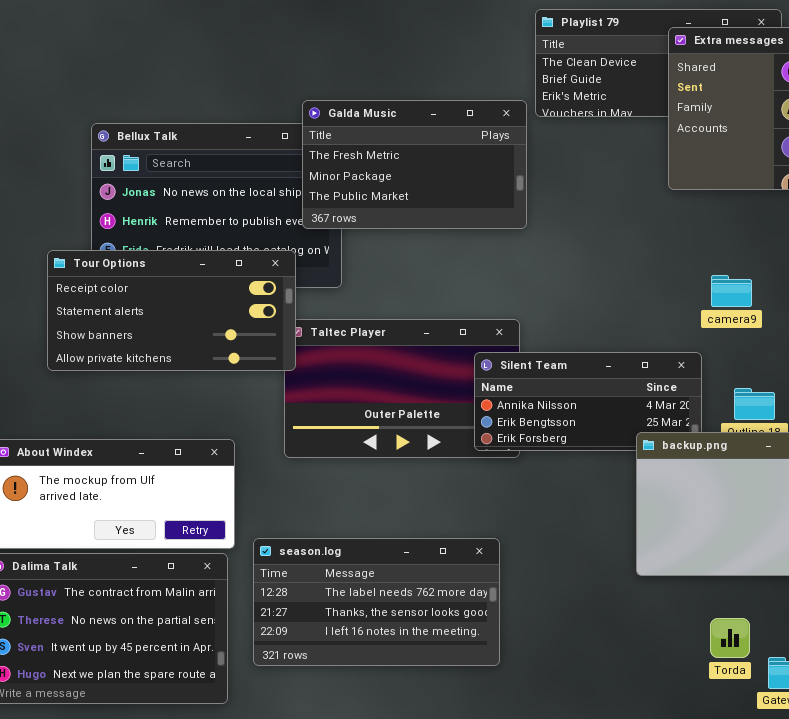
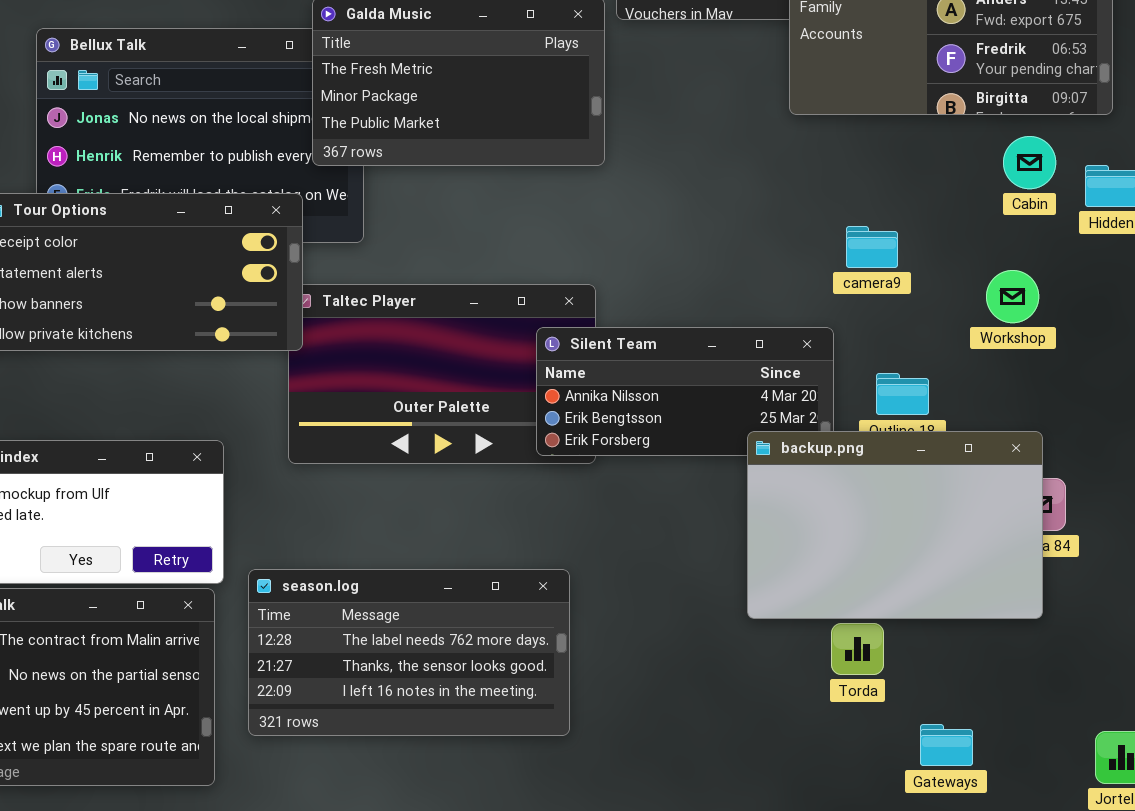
Torda: [710,618,750,658] -> [831,623,884,675], moved

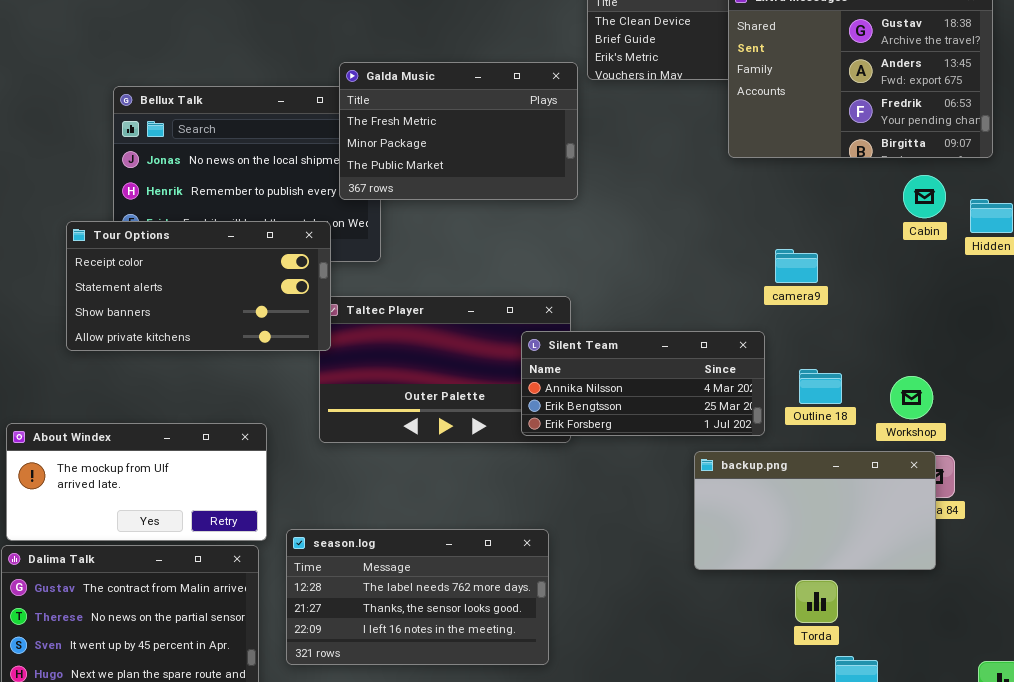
Workshop: [986,270,1039,323] -> [890,376,933,419], moved
backup.png: [747,431,1043,619] -> [694,451,936,570], resized
Torda: [831,623,884,675] -> [795,580,838,623], moved

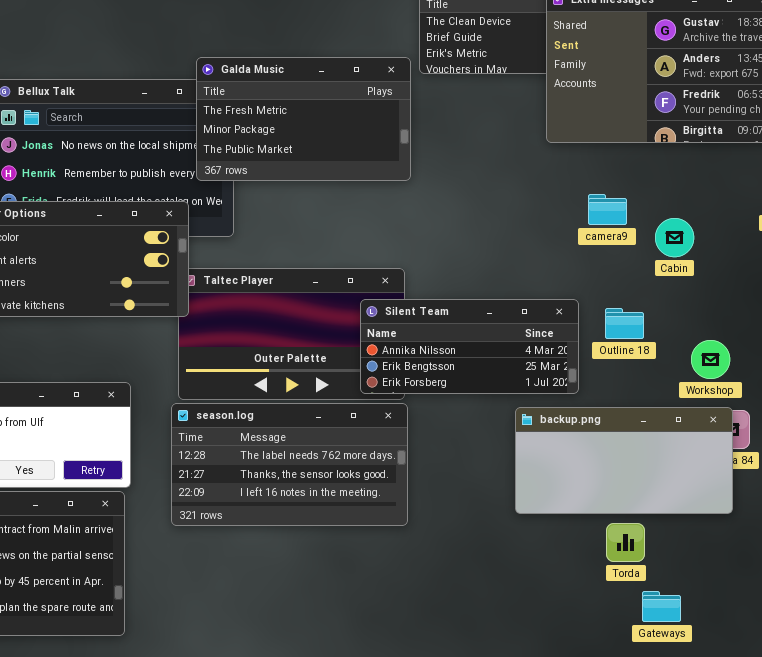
Cabin: [903,175,946,218] -> [655,218,694,257], moved
camera9: [775,249,818,283] -> [588,194,627,225], moved
Outline 18: [799,369,842,404] -> [605,308,644,339], moved
season.log: [286,529,549,665] -> [171,403,408,526], moved

